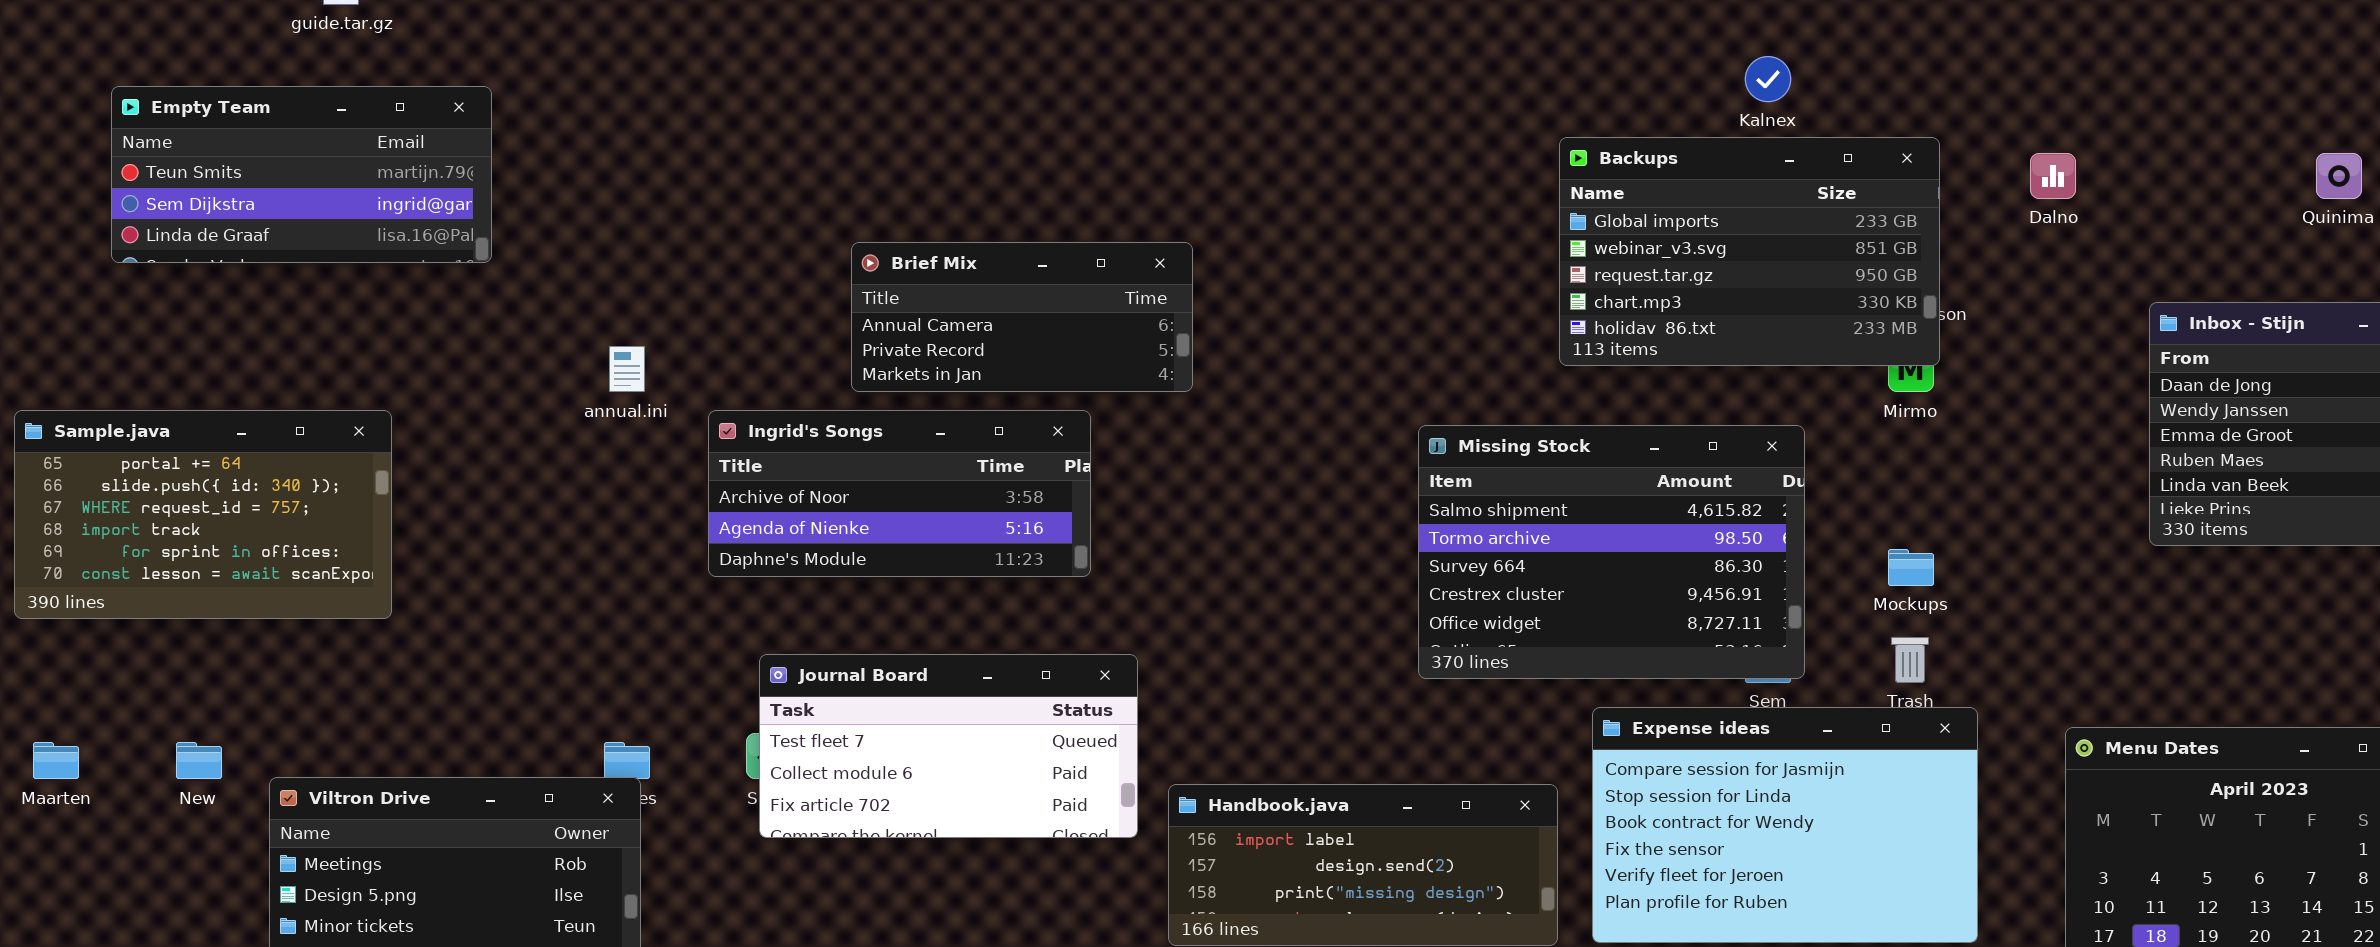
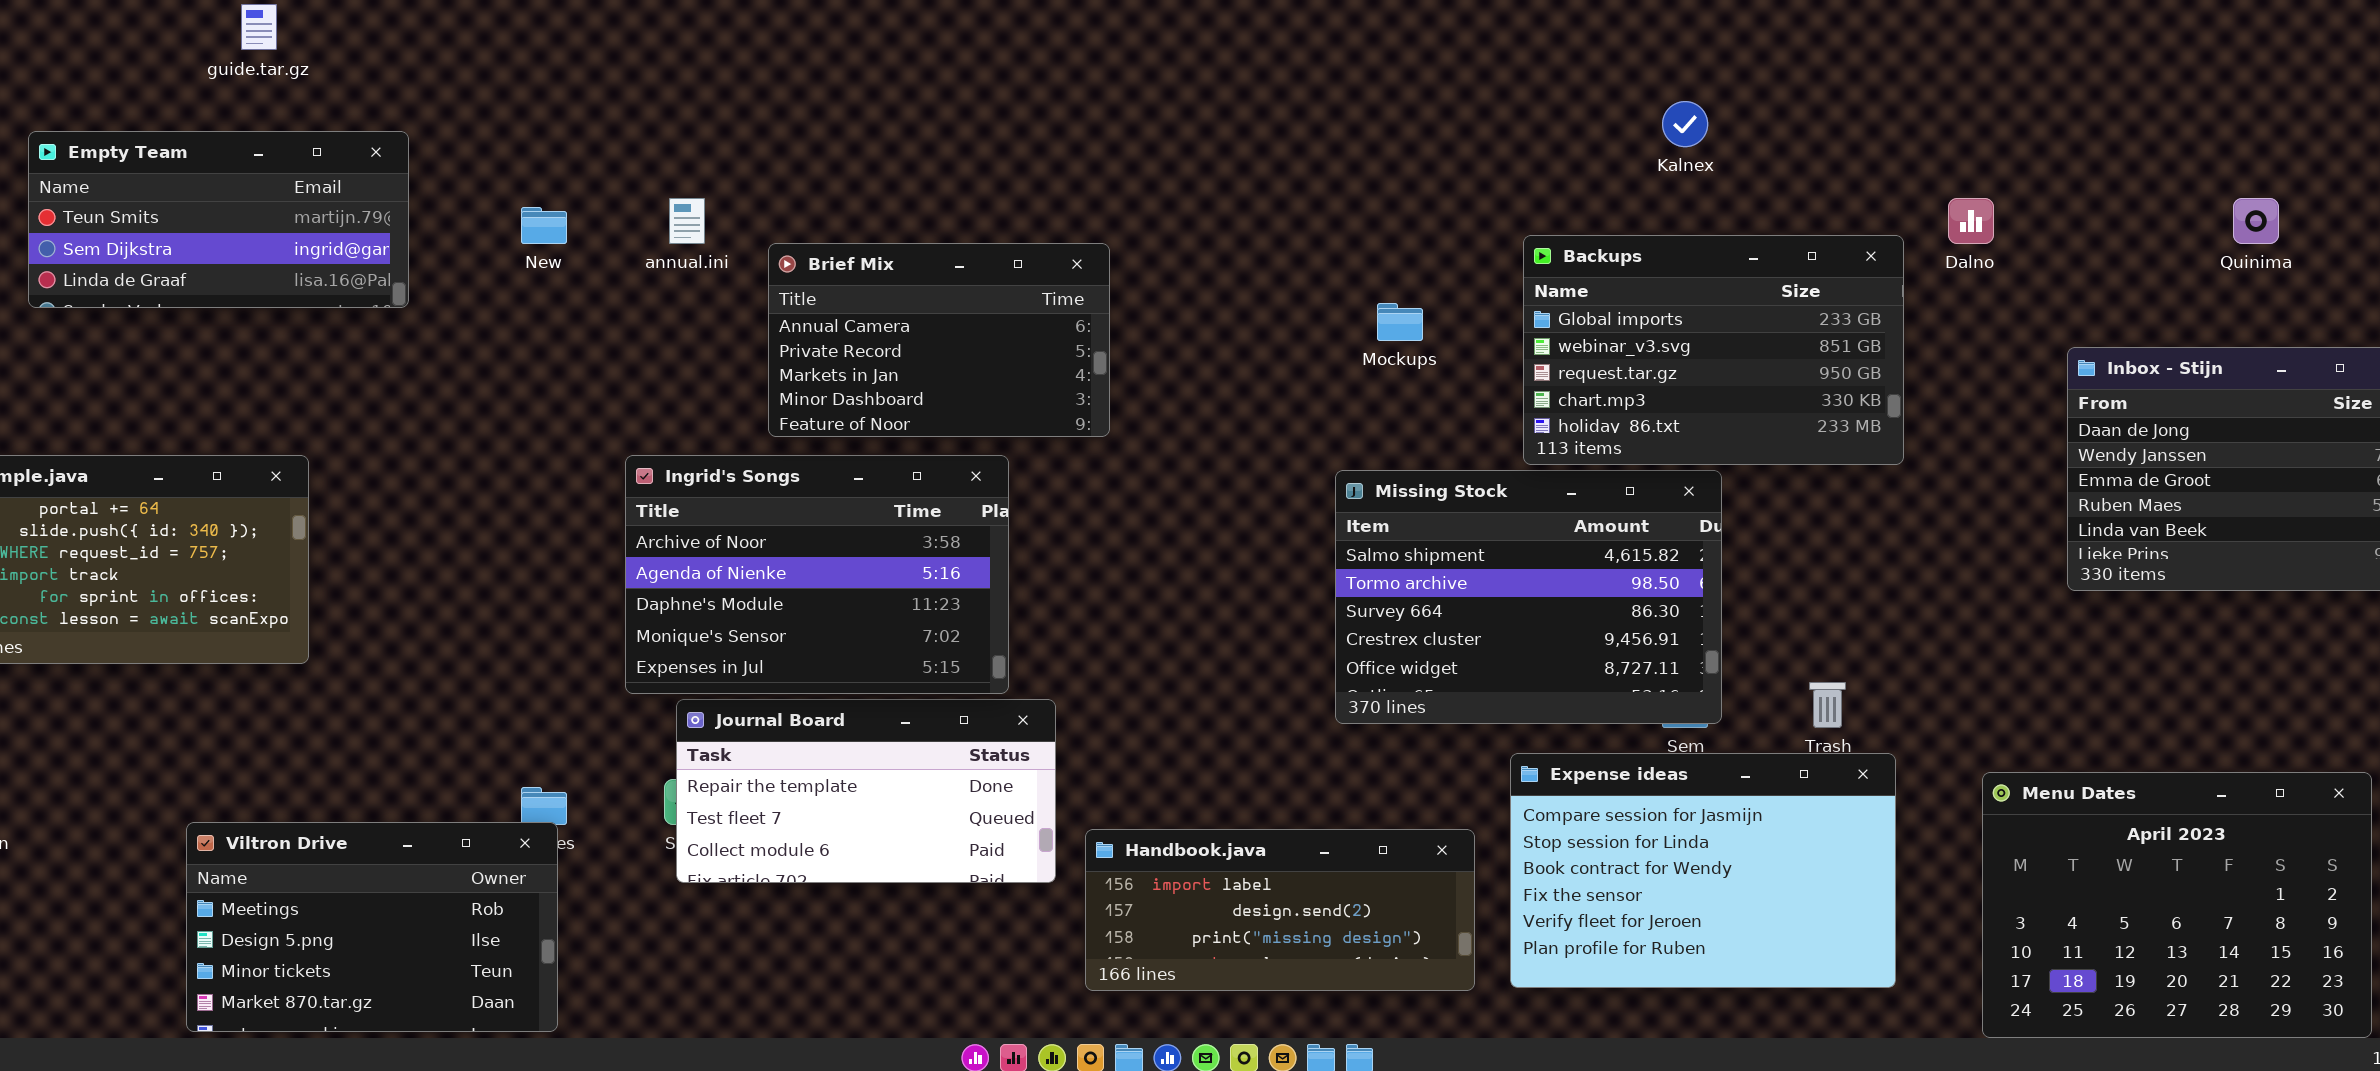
Backups: [1559,137,1940,366] -> [1523,235,1904,465], moved
Brief Mix: [851,242,1193,392] -> [768,243,1110,437], resized
annual.ini: [609,346,645,392] -> [669,198,705,244], moved
Ingrid's Songs: [708,410,1091,577] -> [625,455,1009,694], resized
Mockups: [1888,549,1934,586] -> [1377,303,1423,341], moved
Journal Board: [759,654,1138,838] -> [676,699,1056,883], scrolled up 1 row
New: [176,742,222,779] -> [521,207,567,244], moved

